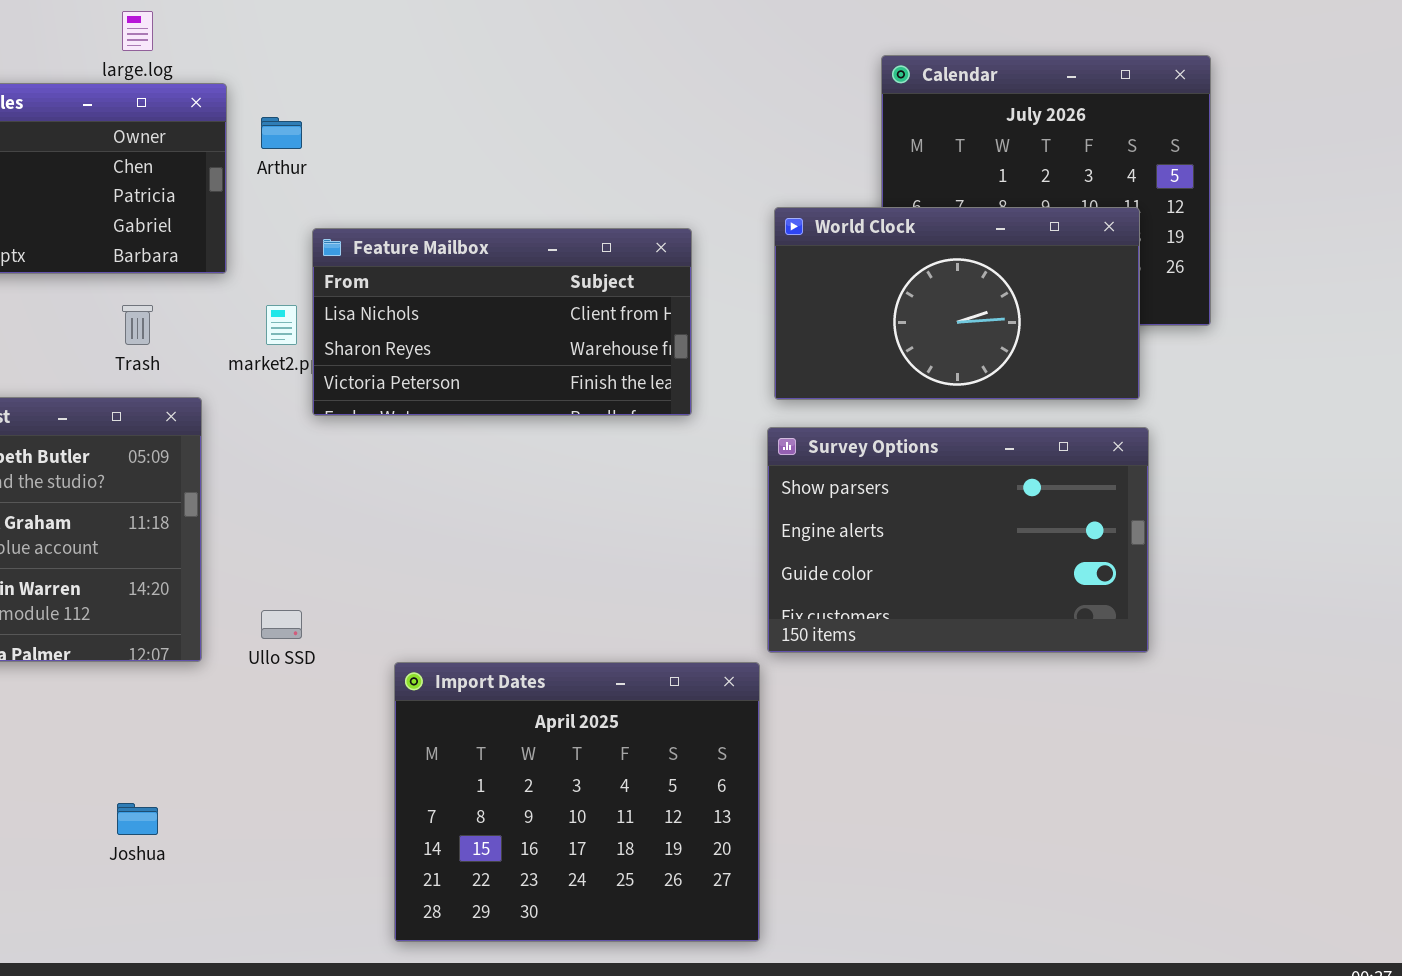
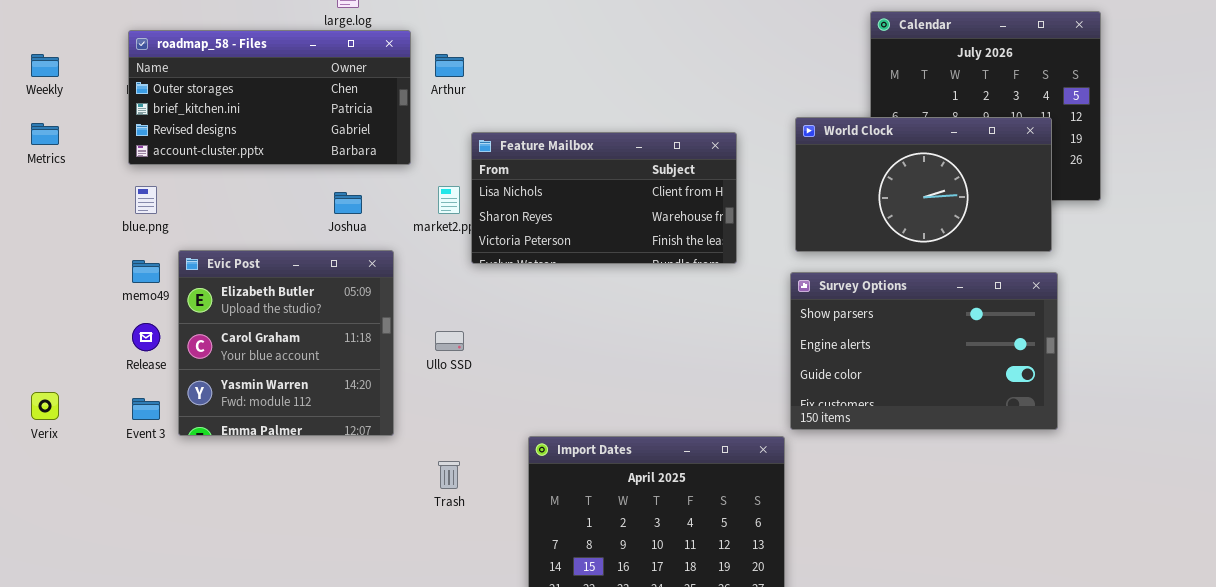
Trash: [122,305,153,345] -> [438,461,460,489], moved
Ullo SSD: [261,610,302,639] -> [435,331,464,351], moved
Joshua: [117,803,158,835] -> [334,192,362,214], moved

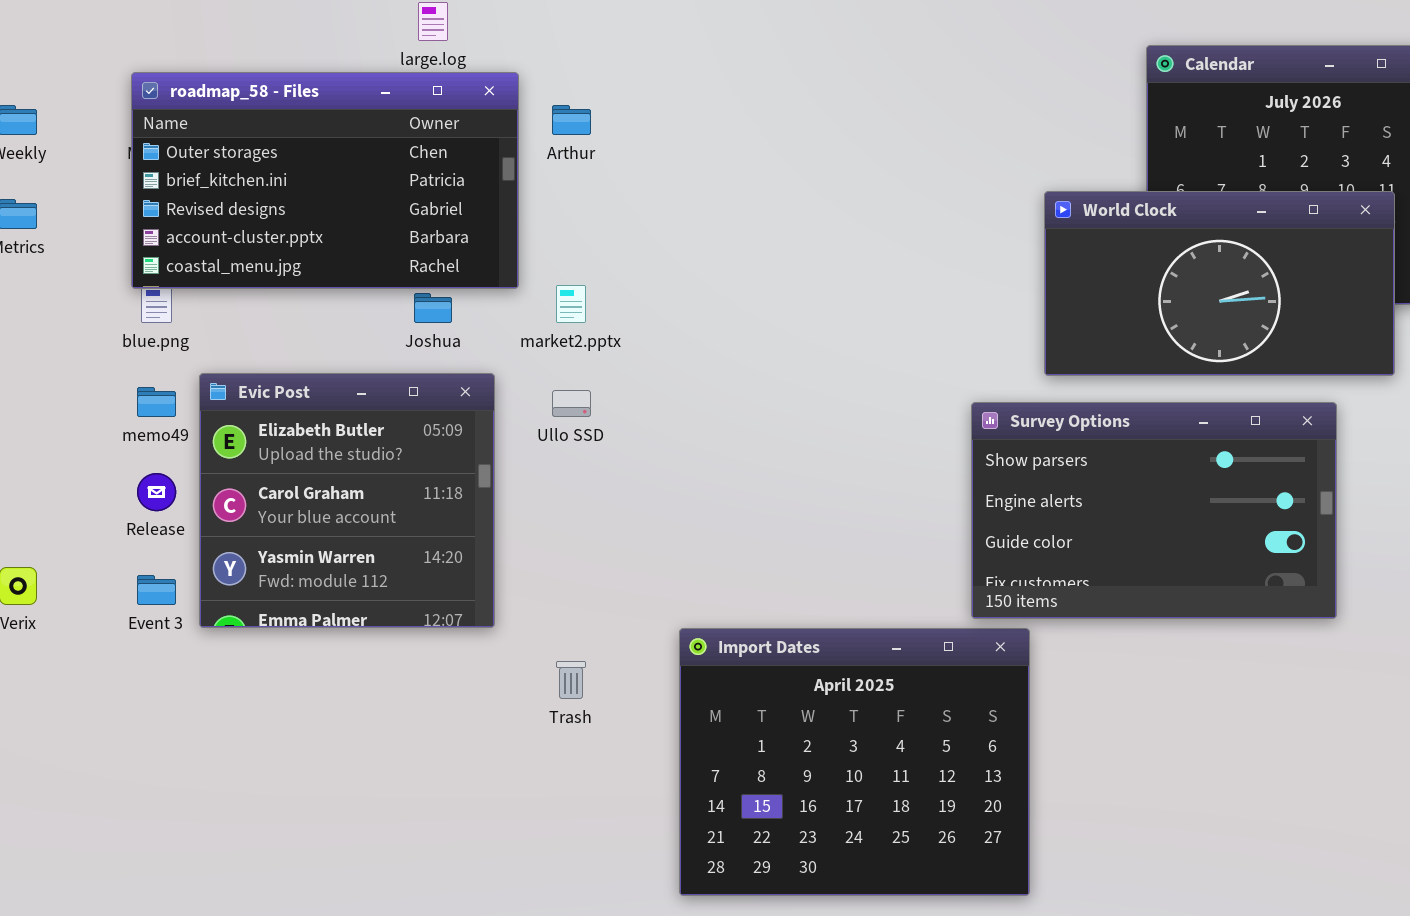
roadmap_58 - Files: [128,30,411,165] -> [131,72,519,289], resized
Feature Mailbox: [471,132,737,264] -> none, closed
Survey Options: [790,272,1058,430] -> [971,402,1337,619], moved
Ullo SSD: [435,331,464,351] -> [552,390,591,417], moved

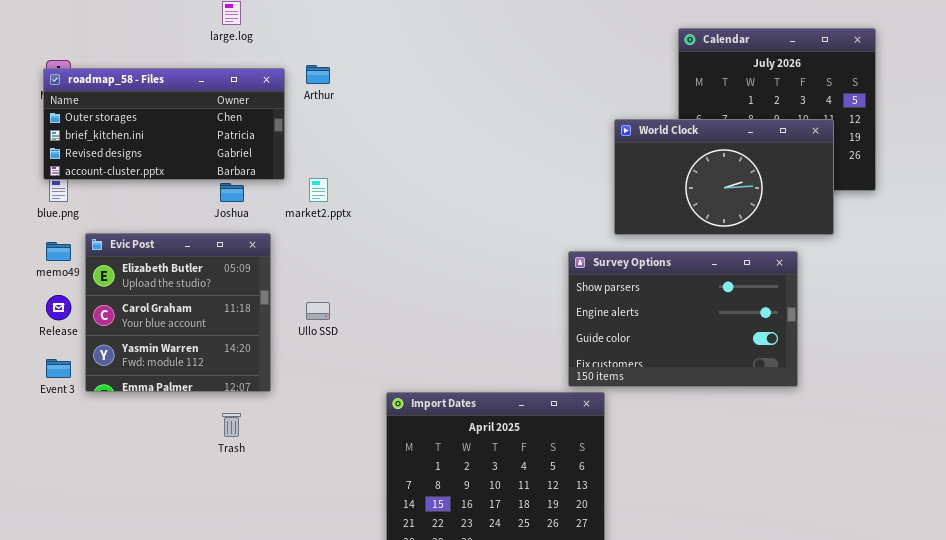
roadmap_58 - Files: [131,72,519,289] -> [43,68,285,180], resized
Ullo SSD: [552,390,591,417] -> [306,302,330,320], moved
Trash: [556,661,586,699] -> [222,413,241,437], moved

